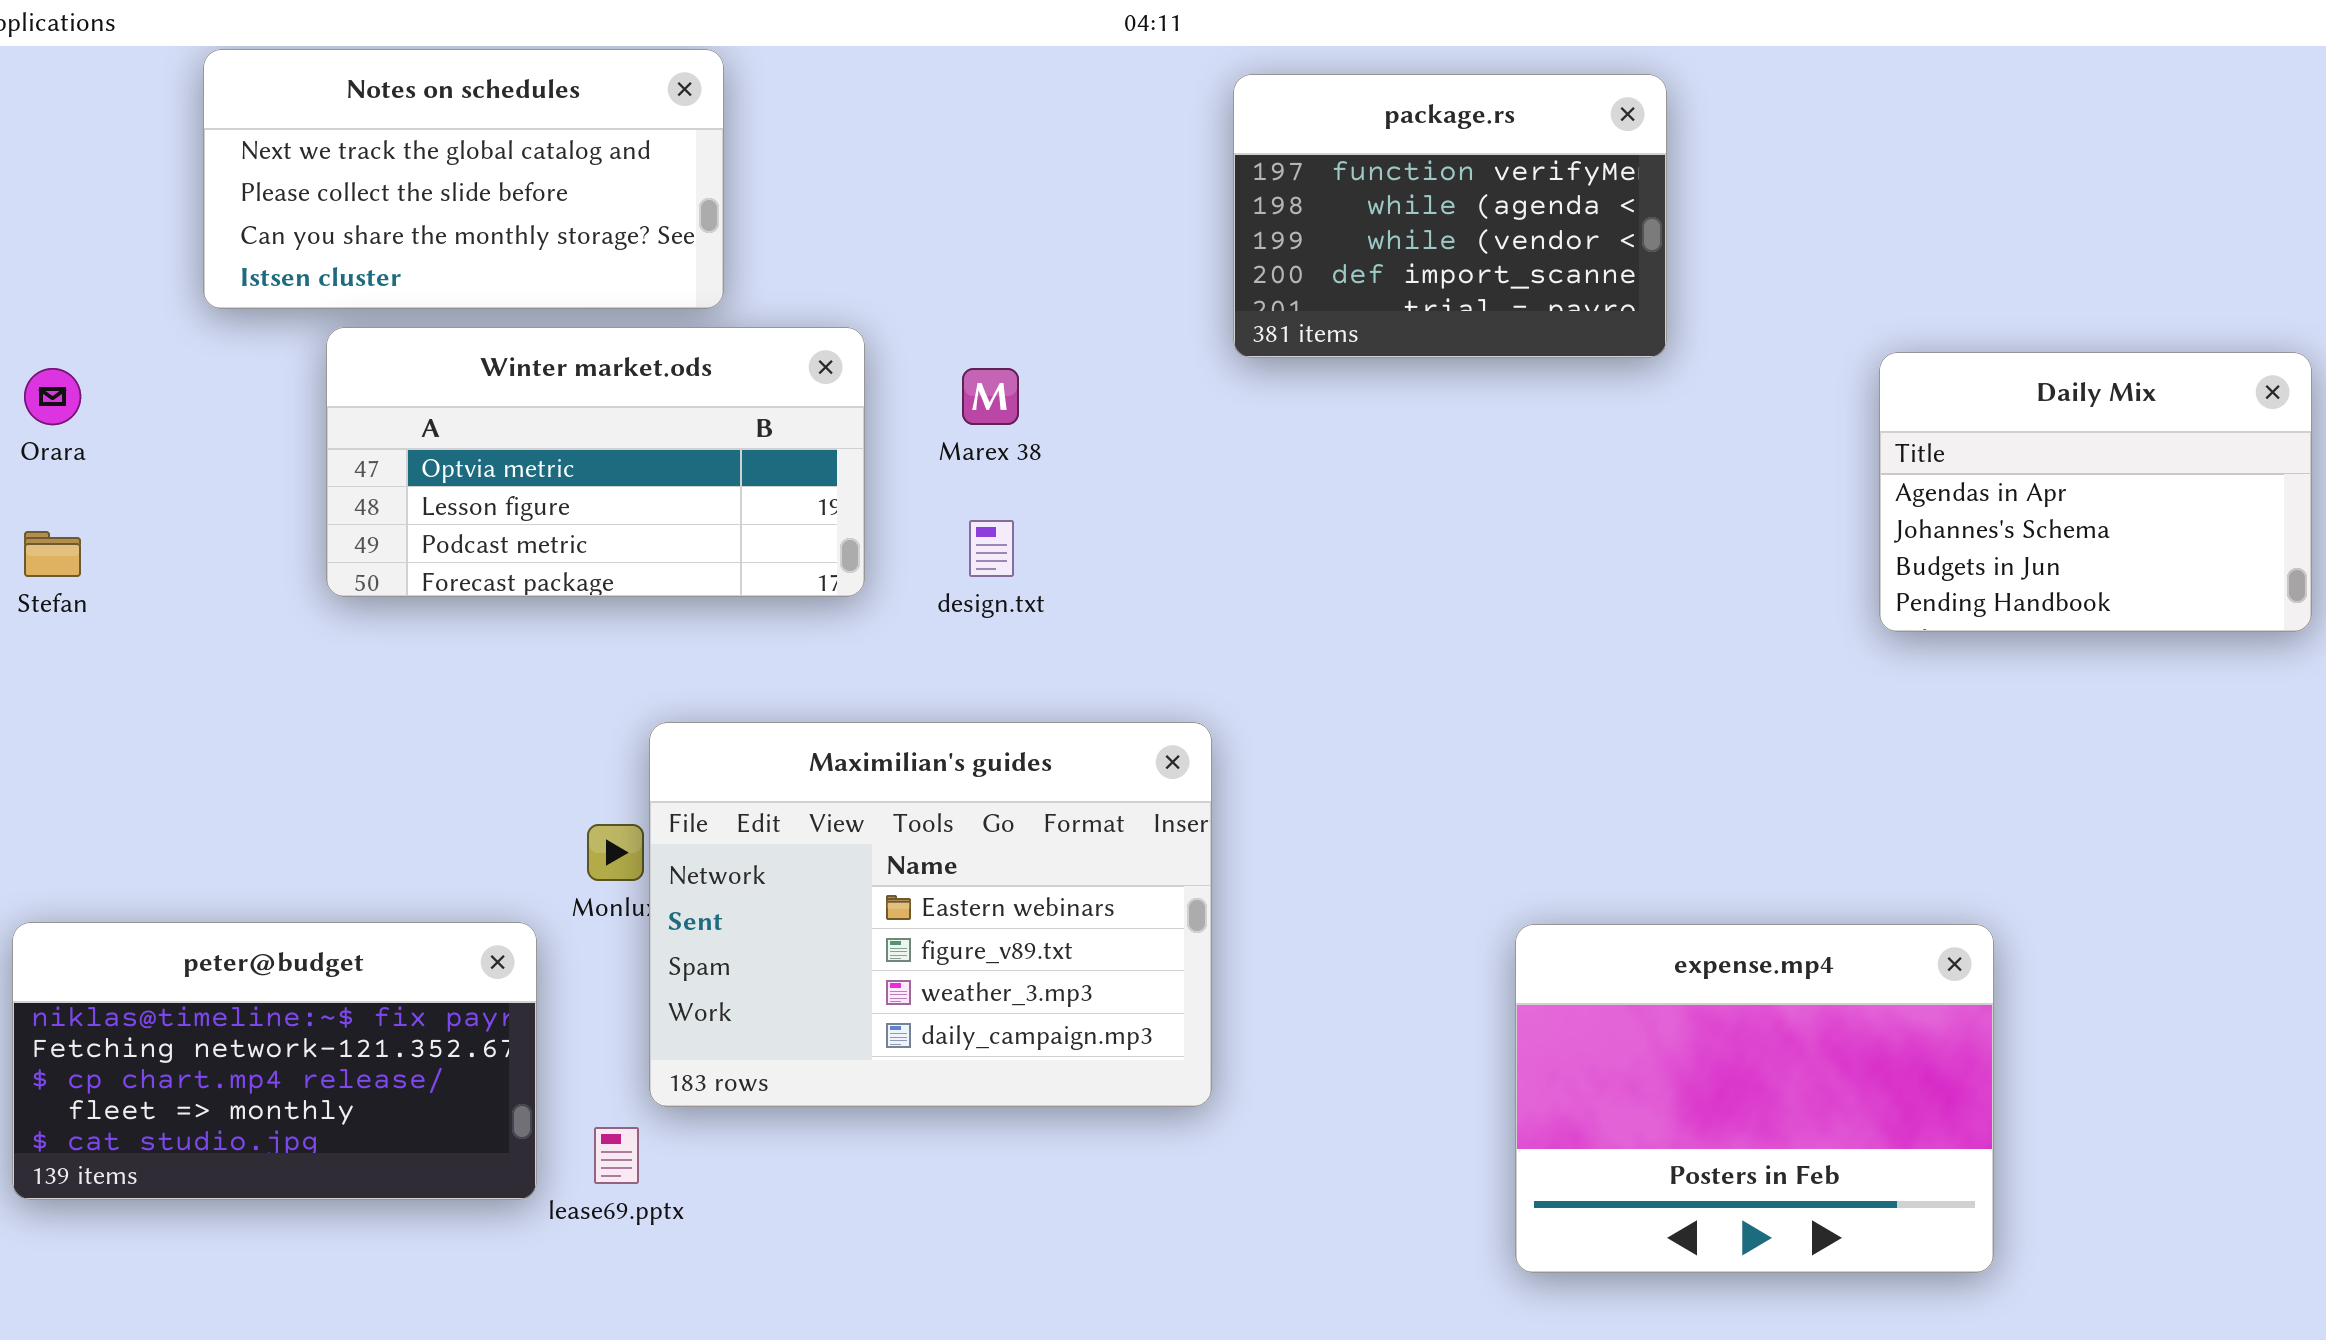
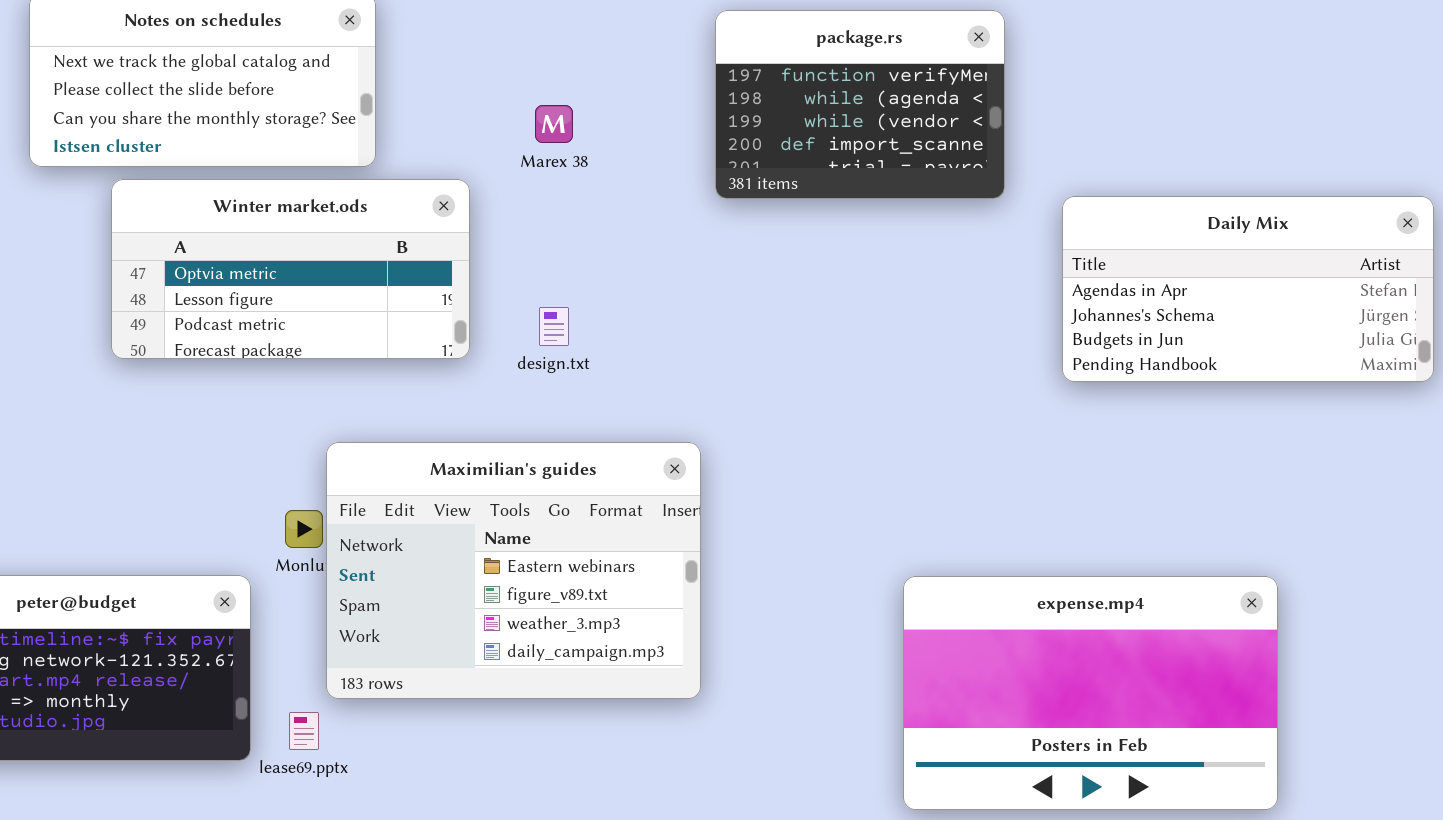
Daily Mix: [1879,352,2312,632] -> [1062,196,1434,382], resized
Marex 38: [962,368,1019,425] -> [535,105,573,143], moved
expense.mp4: [1515,924,1994,1273] -> [903,576,1278,810], resized

